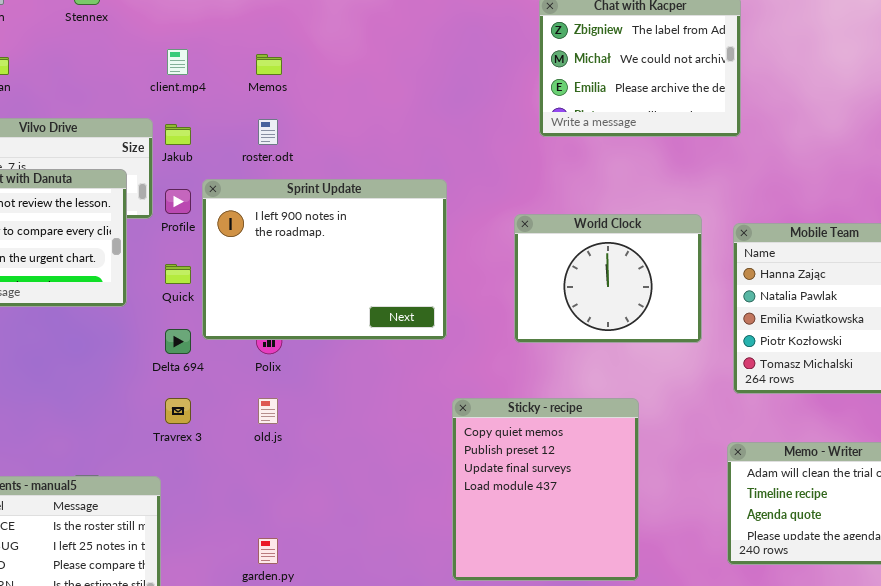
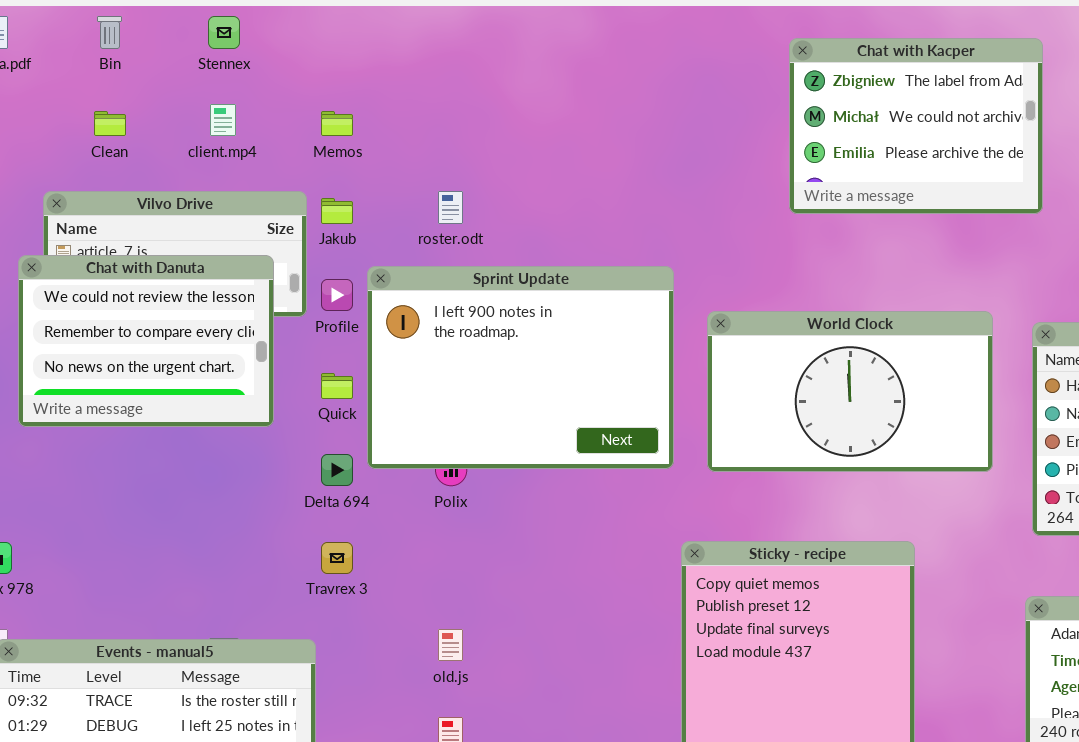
client.mp4: [167,49,188,75] -> [210,104,236,136], moved
Memos: [256,54,282,75] -> [321,111,353,136], moved
World Clock: [514,214,702,343] -> [707,311,993,472], resized
old.js: [258,398,278,424] -> [438,629,463,661], moved

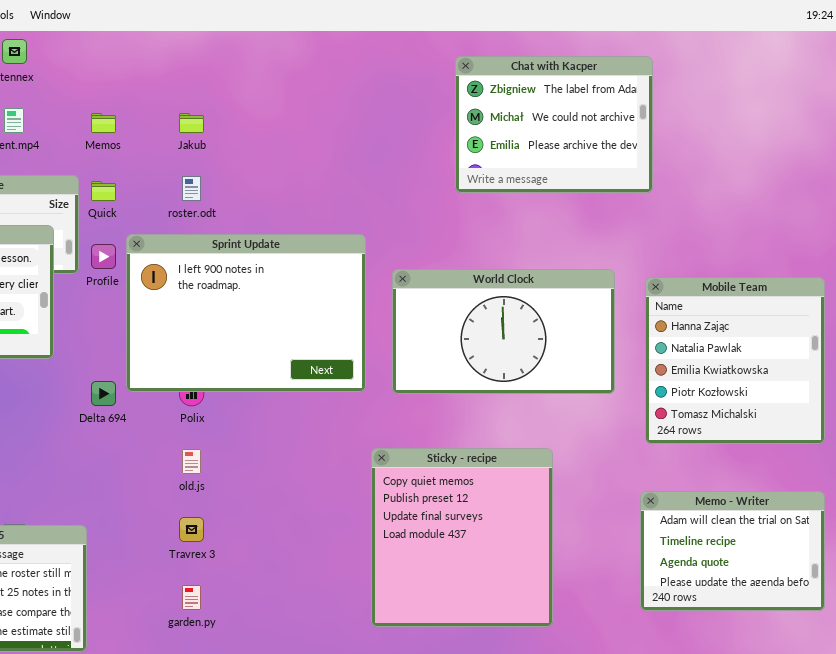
Jakub: [321,198,353,224] -> [179,113,204,133], moved
Quick: [321,373,353,399] -> [91,181,116,201], moved
Travrex 3: [321,542,353,574] -> [179,517,204,542], moved
old.js: [438,629,463,661] -> [182,449,201,474], moved

